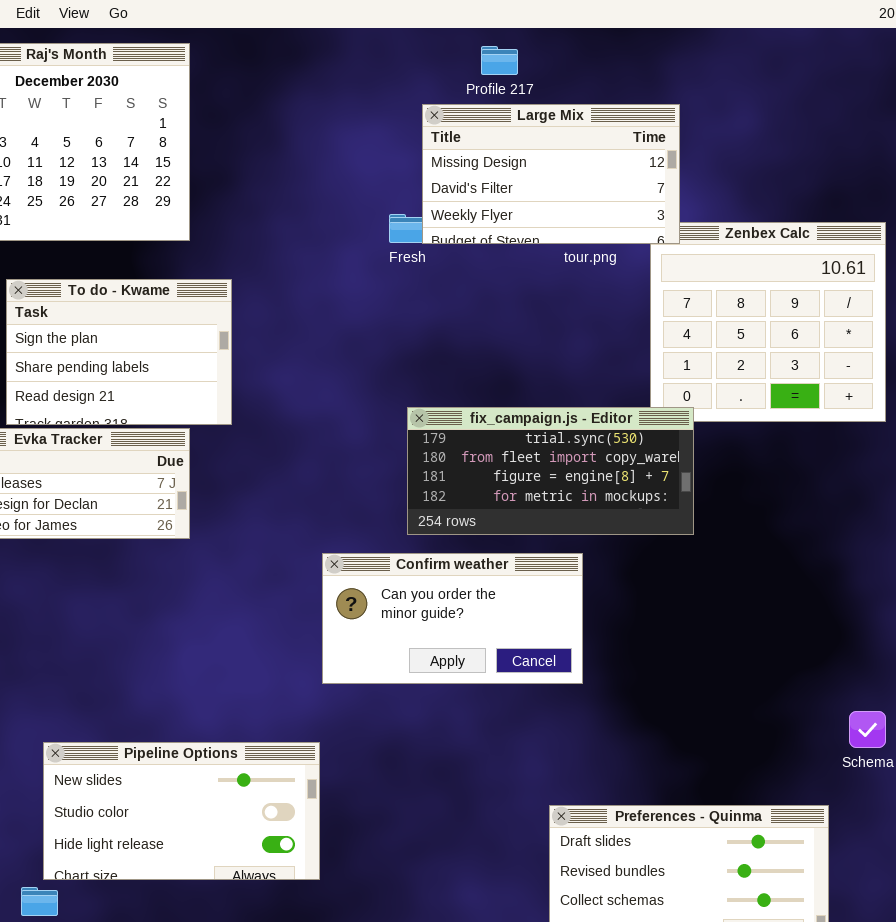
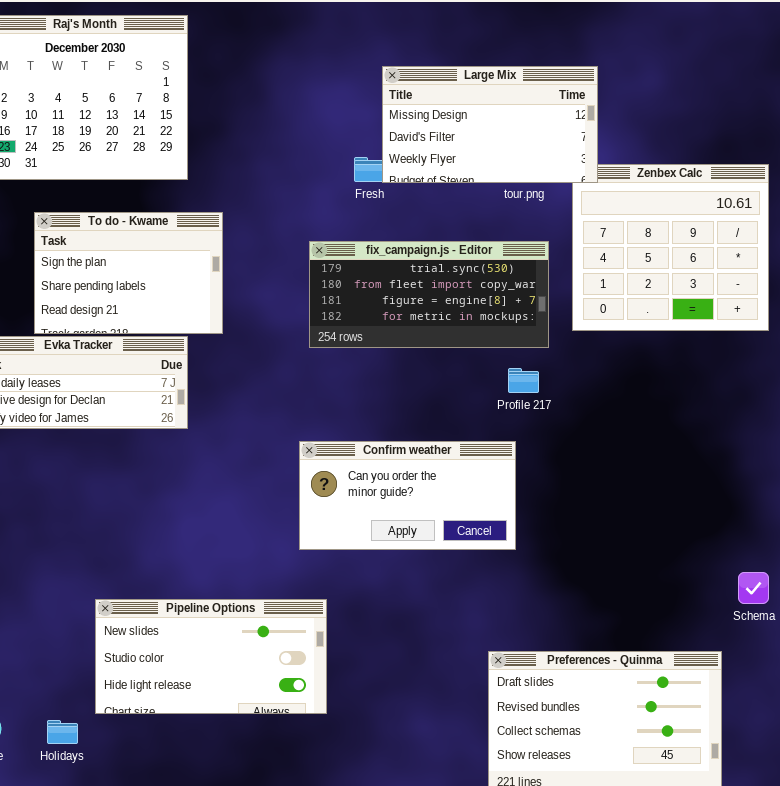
Profile 217: [481,46,518,75] -> [508,368,539,393], moved
fix_campaign.js - Editor: [407,407,694,535] -> [309,241,549,348], moved
Pipeline Options: [43,742,320,880] -> [95,599,327,714], moved

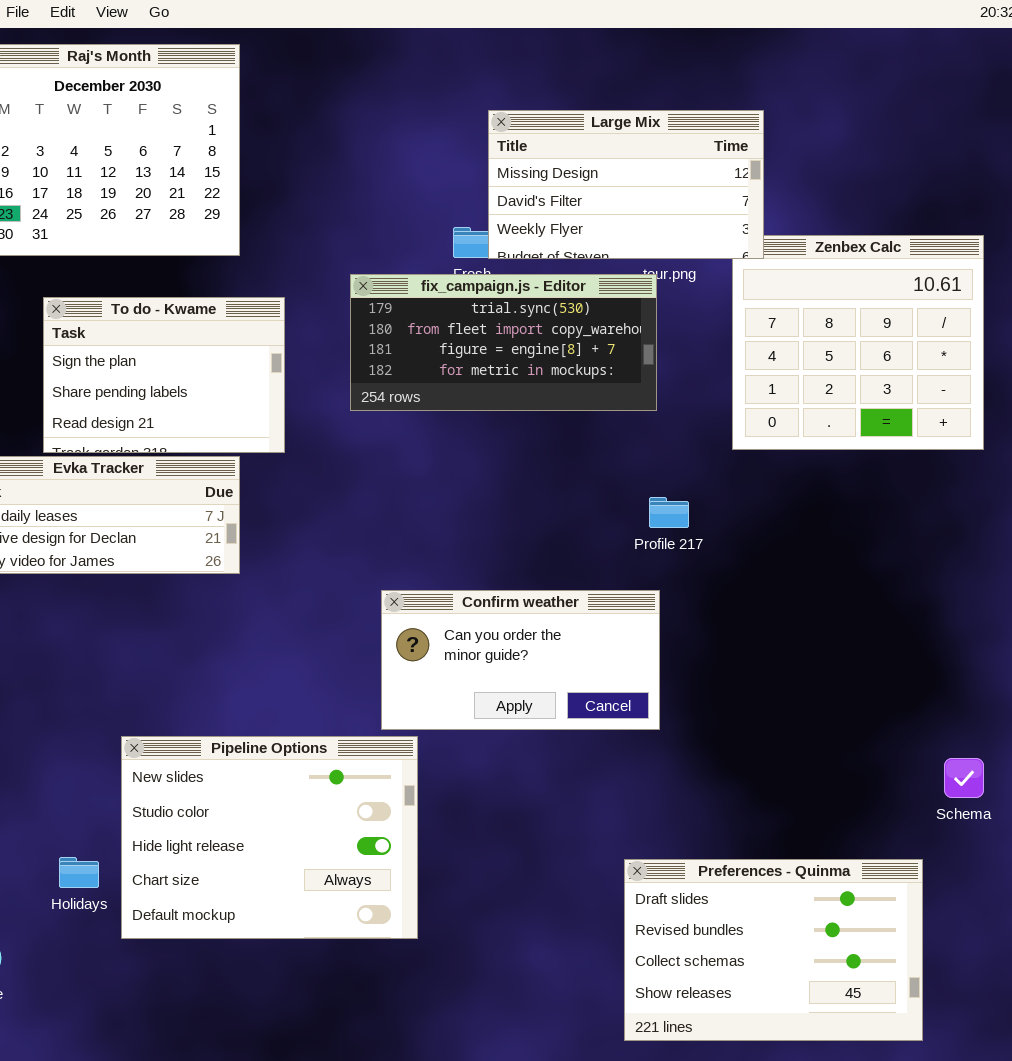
fix_campaign.js - Editor: [309,241,549,348] -> [350,274,657,411], moved
Pipeline Options: [95,599,327,714] -> [121,736,418,939], resized
Holidays: [47,720,78,744] -> [59,857,99,888], moved

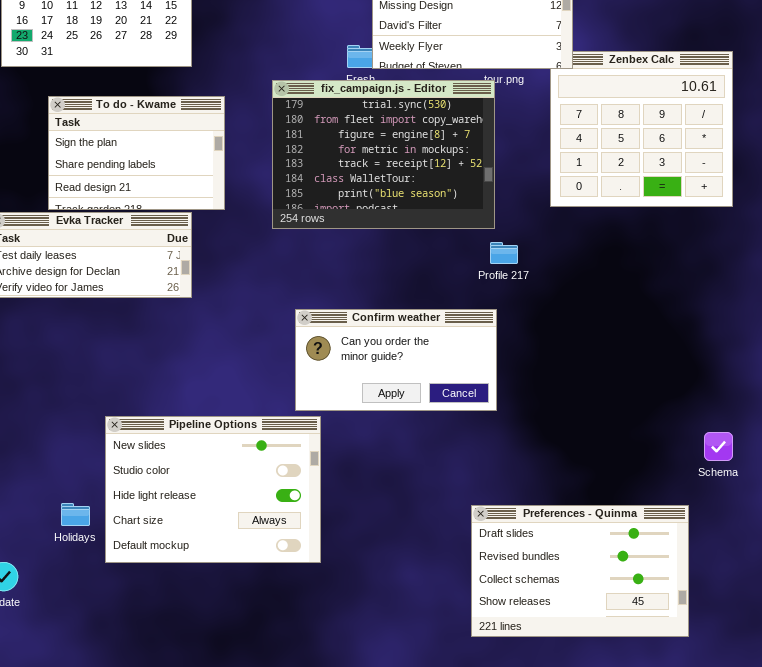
fix_campaign.js - Editor: [350,274,657,411] -> [272,80,495,229], resized

